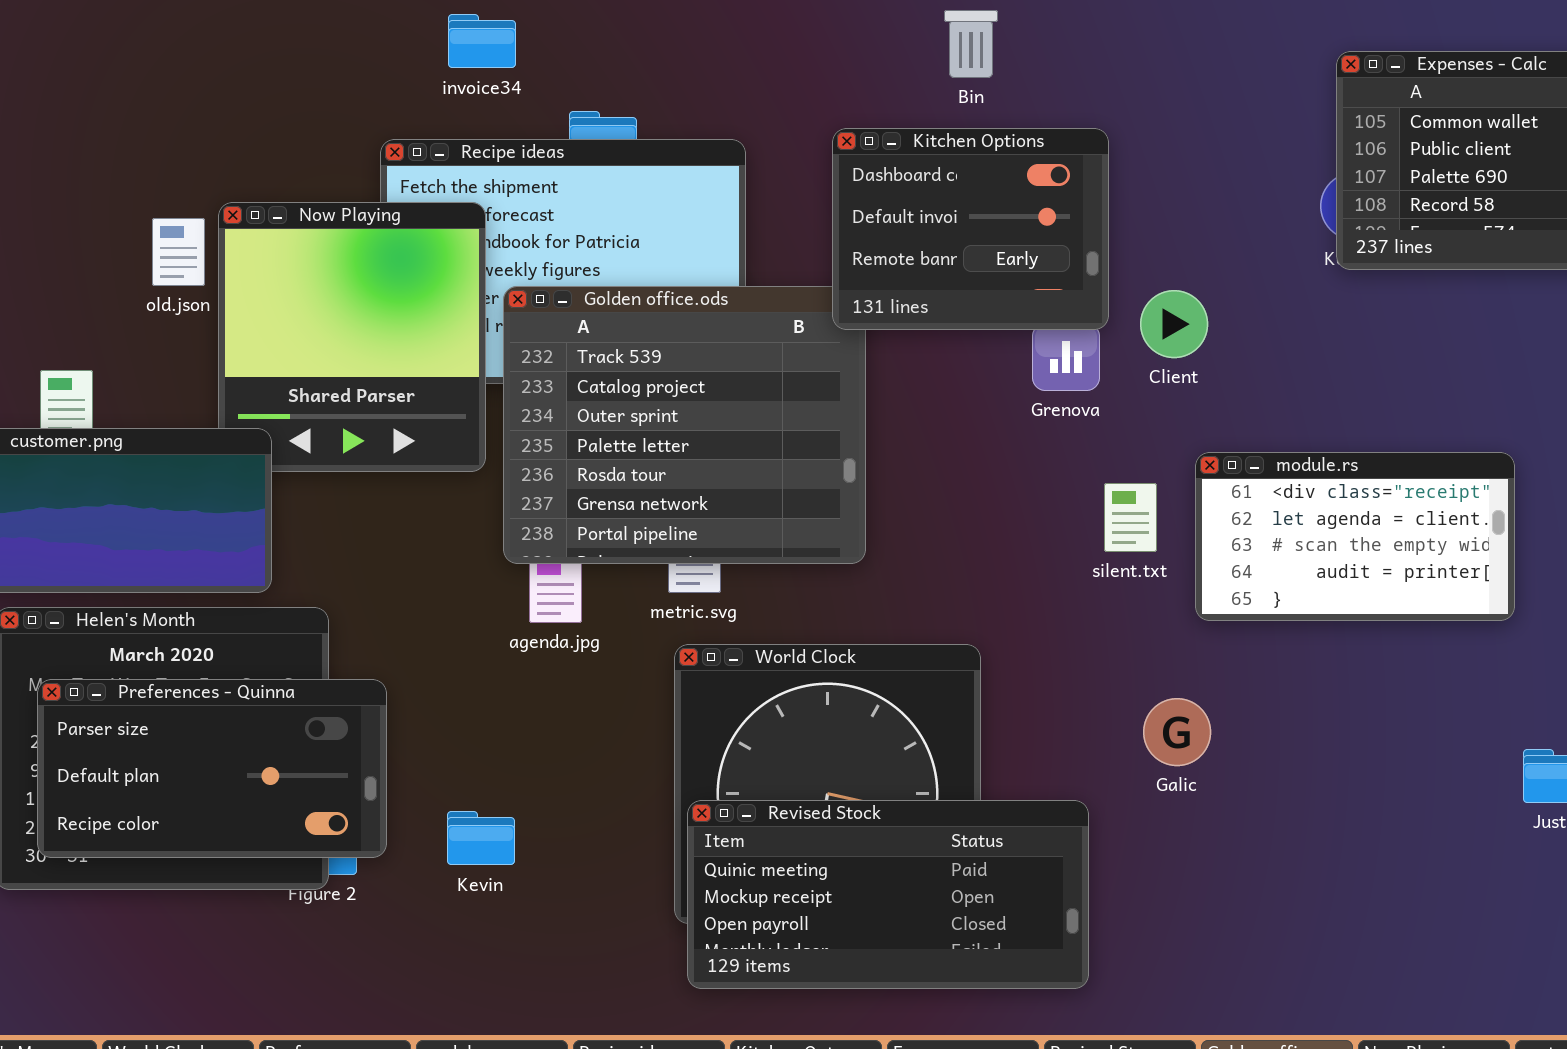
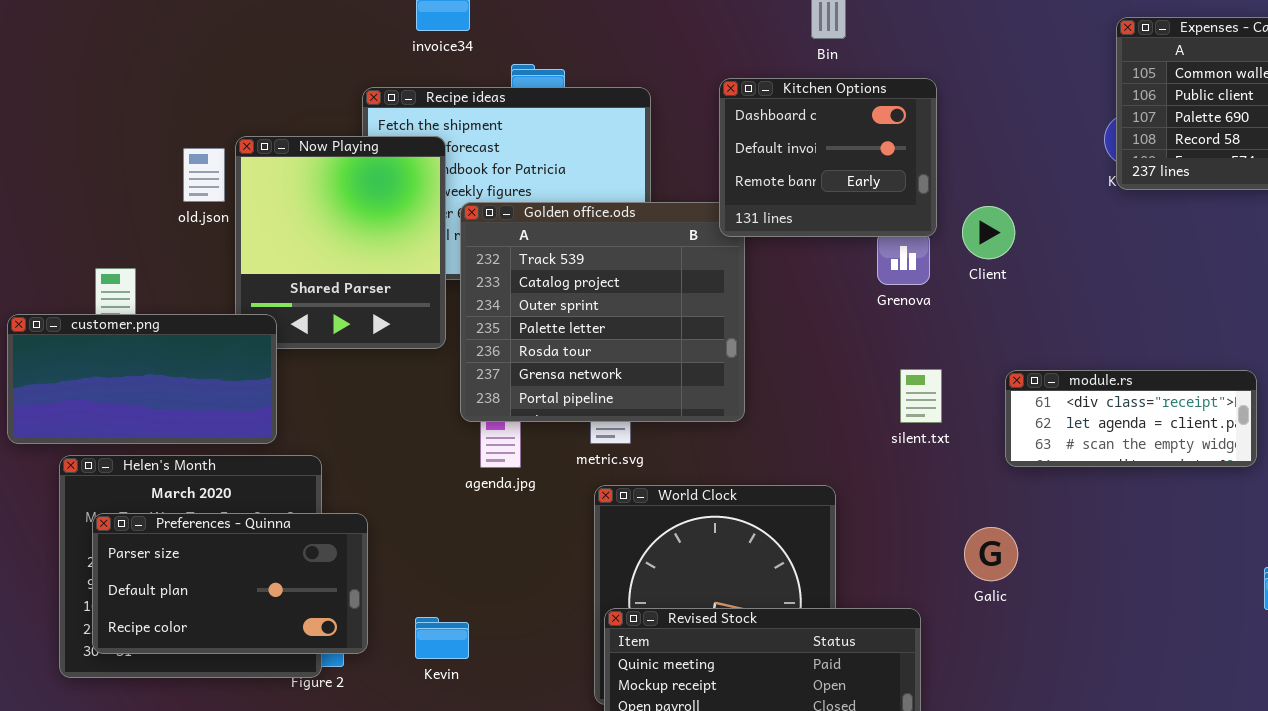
module.rs: [1195,452,1515,621] -> [1005,370,1257,467], resized
silent.txt: [1104,483,1157,552] -> [900,369,942,423], moved

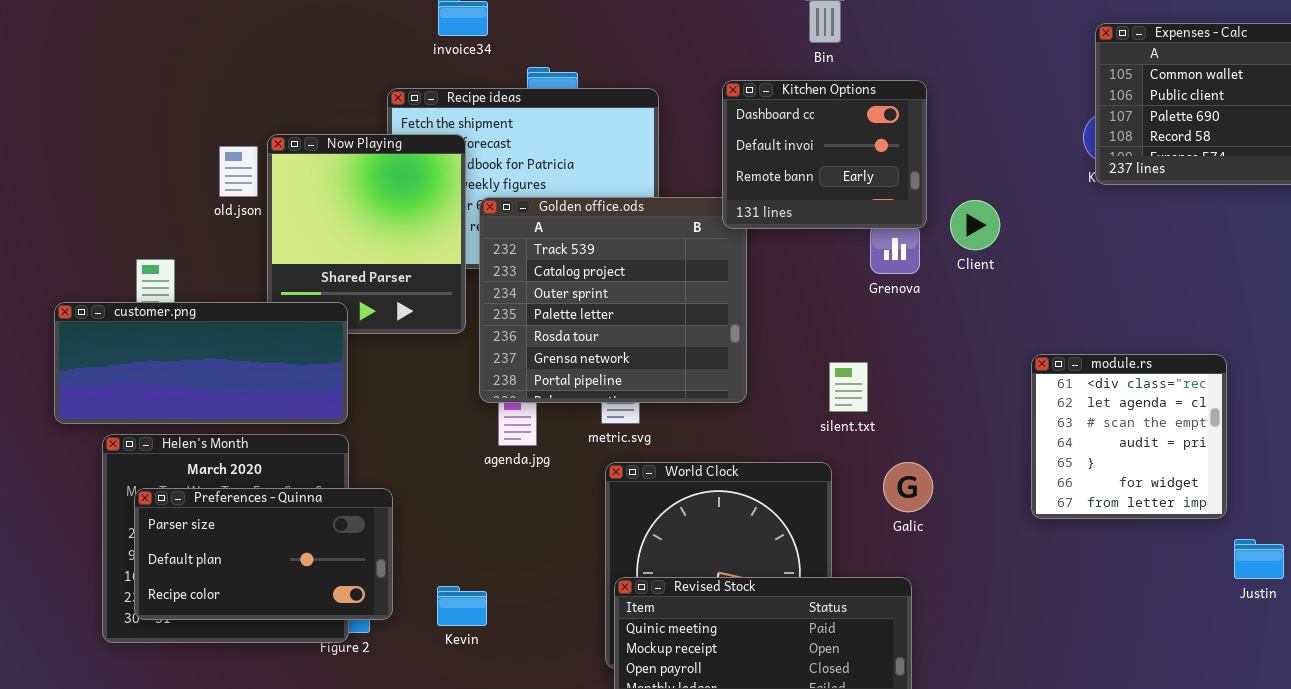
customer.png: [7,314,277,444] -> [54,302,348,424], resized
silent.txt: [900,369,942,423] -> [829,362,868,412], moved
module.rs: [1005,370,1257,467] -> [1031,354,1227,519], resized
Galic: [964,527,1018,581] -> [883,462,933,512], moved

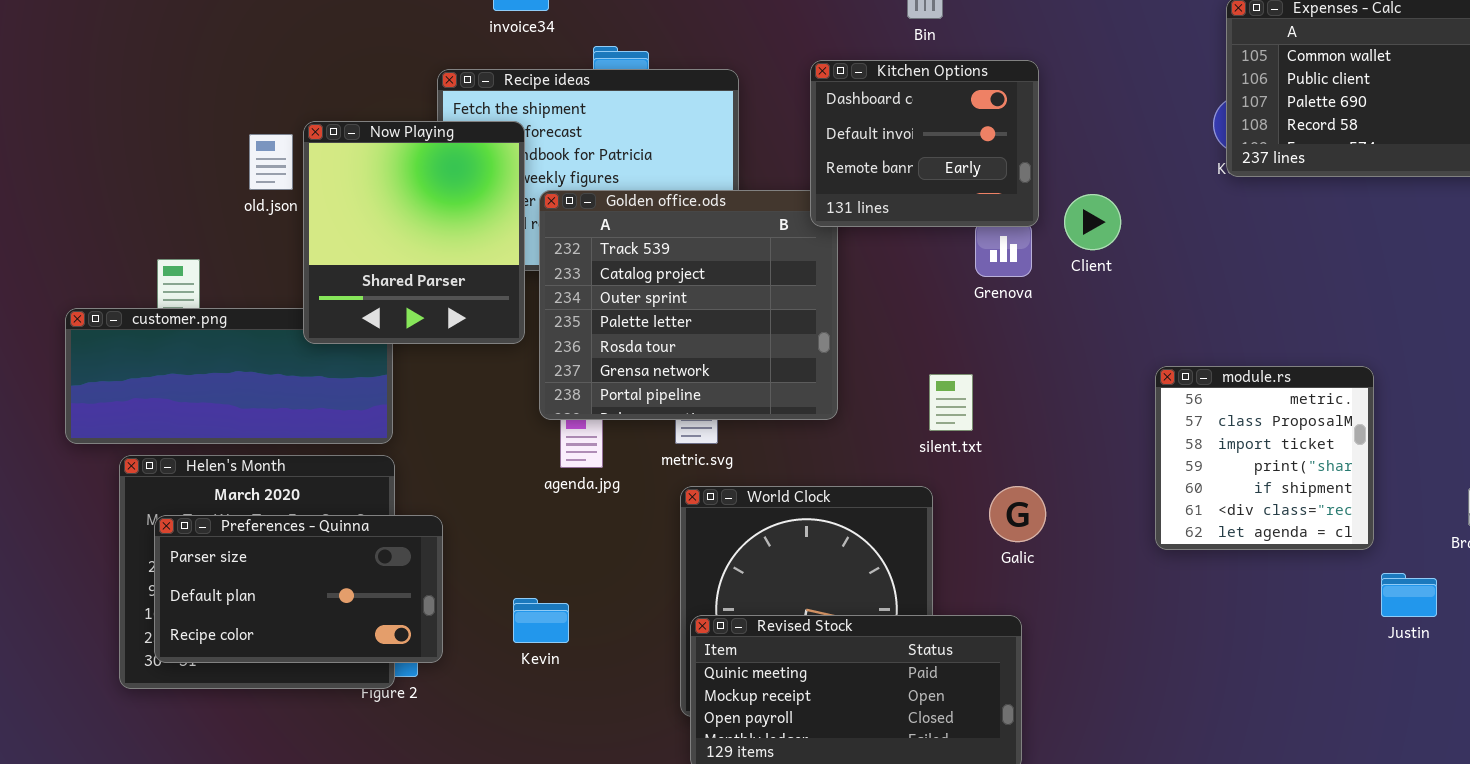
Now Playing: [267,134,466,334] -> [303,121,525,344], raised
module.rs: [1031,354,1227,519] -> [1155,366,1374,550], scrolled up 5 rows
Kevin: [437,586,487,626] -> [513,598,569,643], moved

